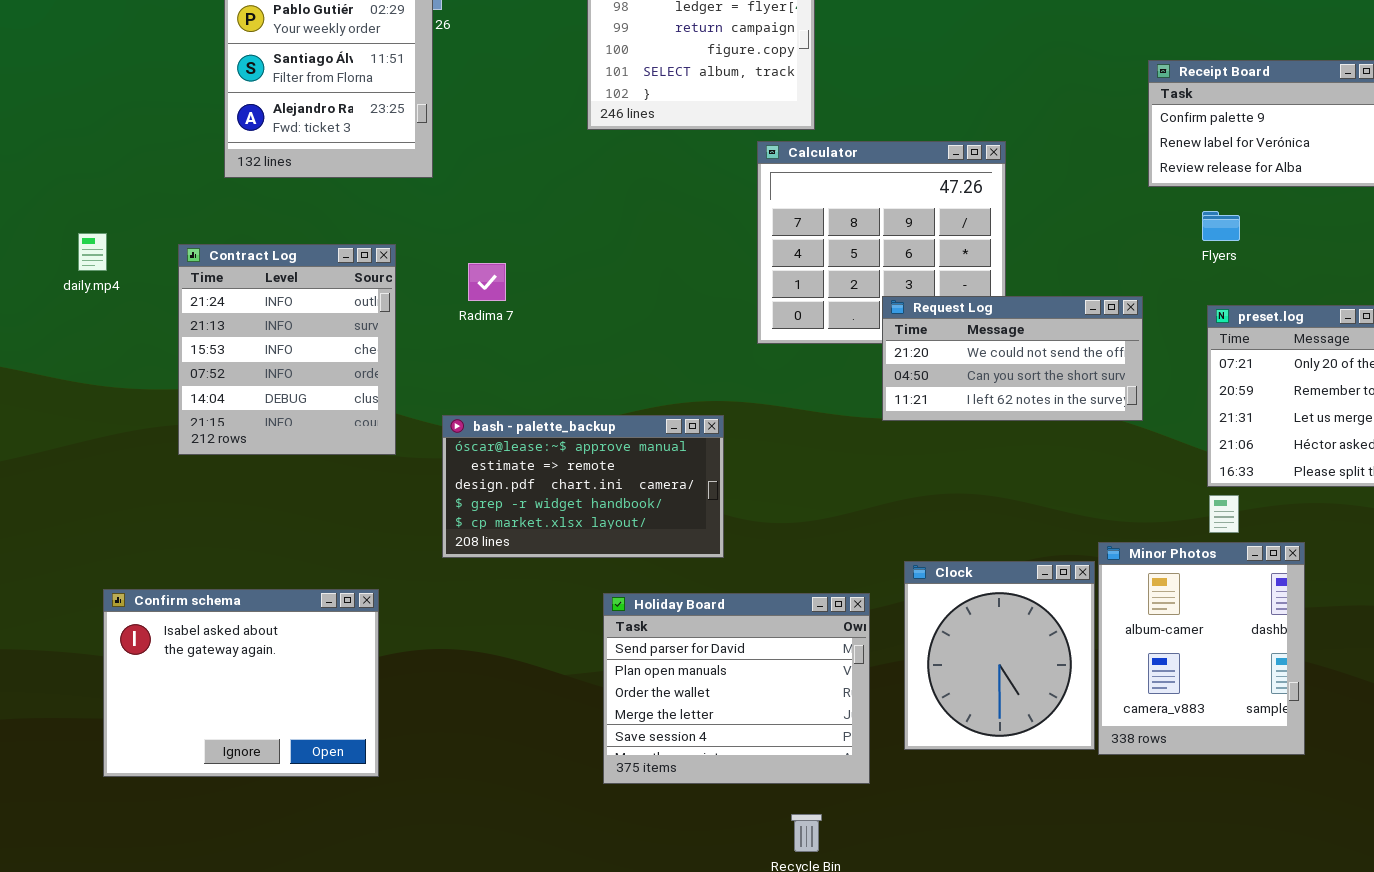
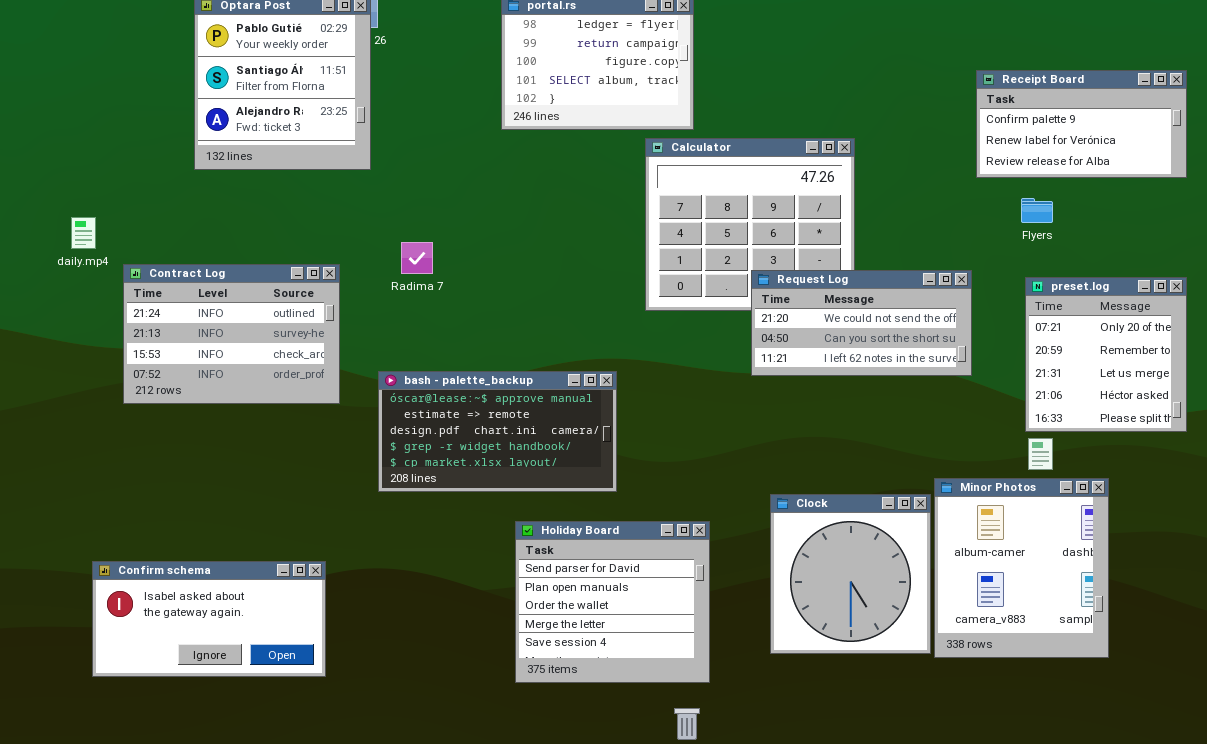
Contract Log: [178,244,396,455] -> [123,264,340,404], resized
Confirm schema: [103,589,379,777] -> [92,561,326,677], resized
Holiday Board: [603,593,870,784] -> [515,521,710,683], resized

